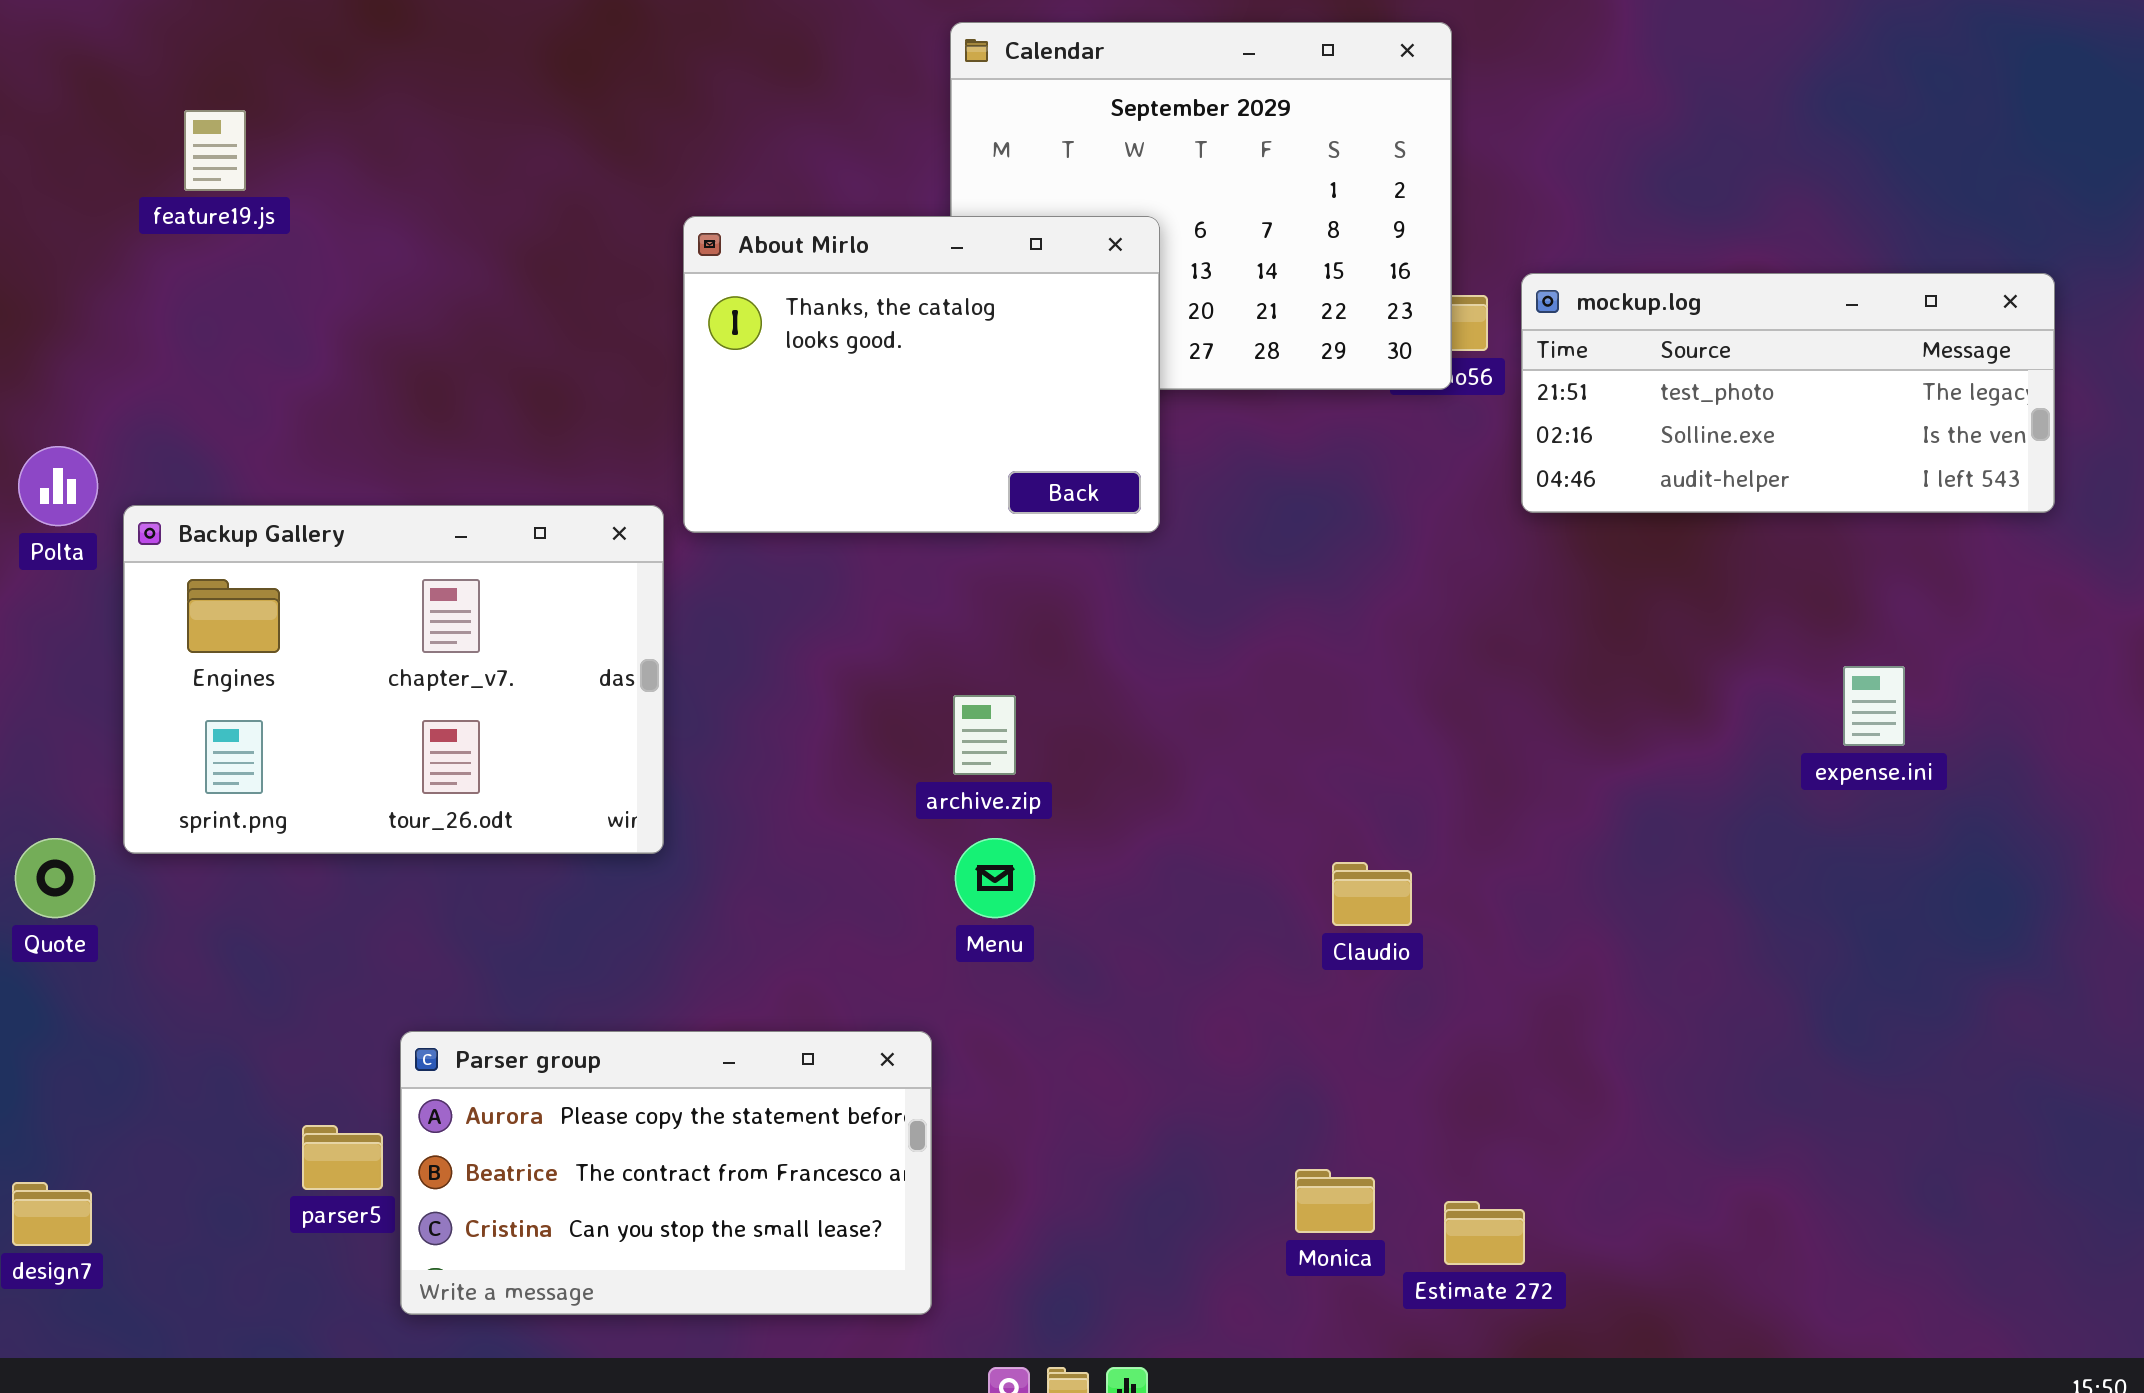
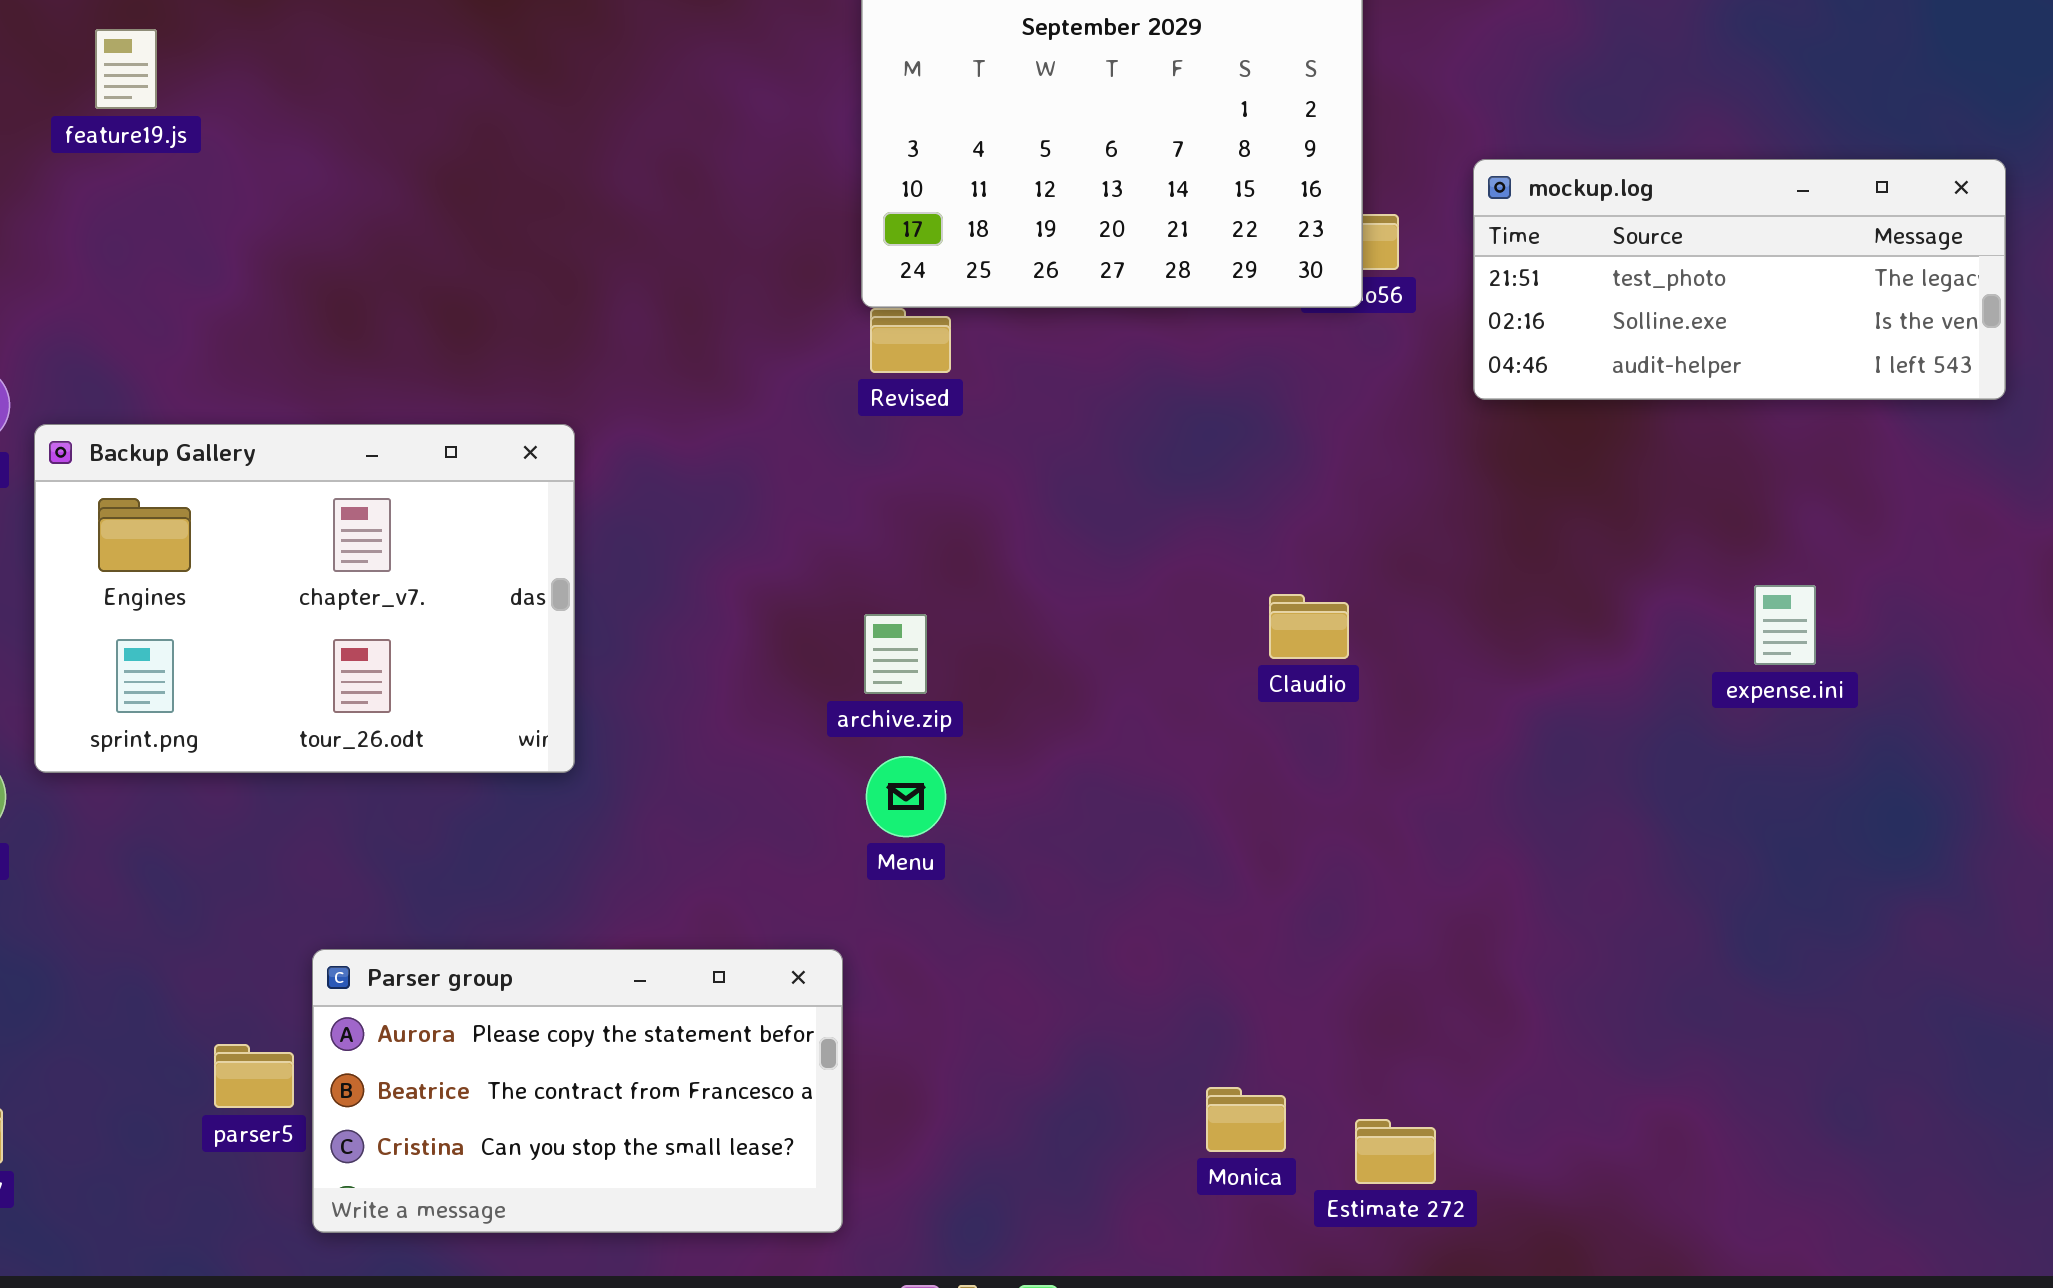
About Mirlo: [683,216,1160,533] -> none, closed
mockup.log: [1521,273,2055,513] -> [1473,159,2006,400], moved
Claudio: [1332,862,1412,926] -> [1269,594,1349,659], moved

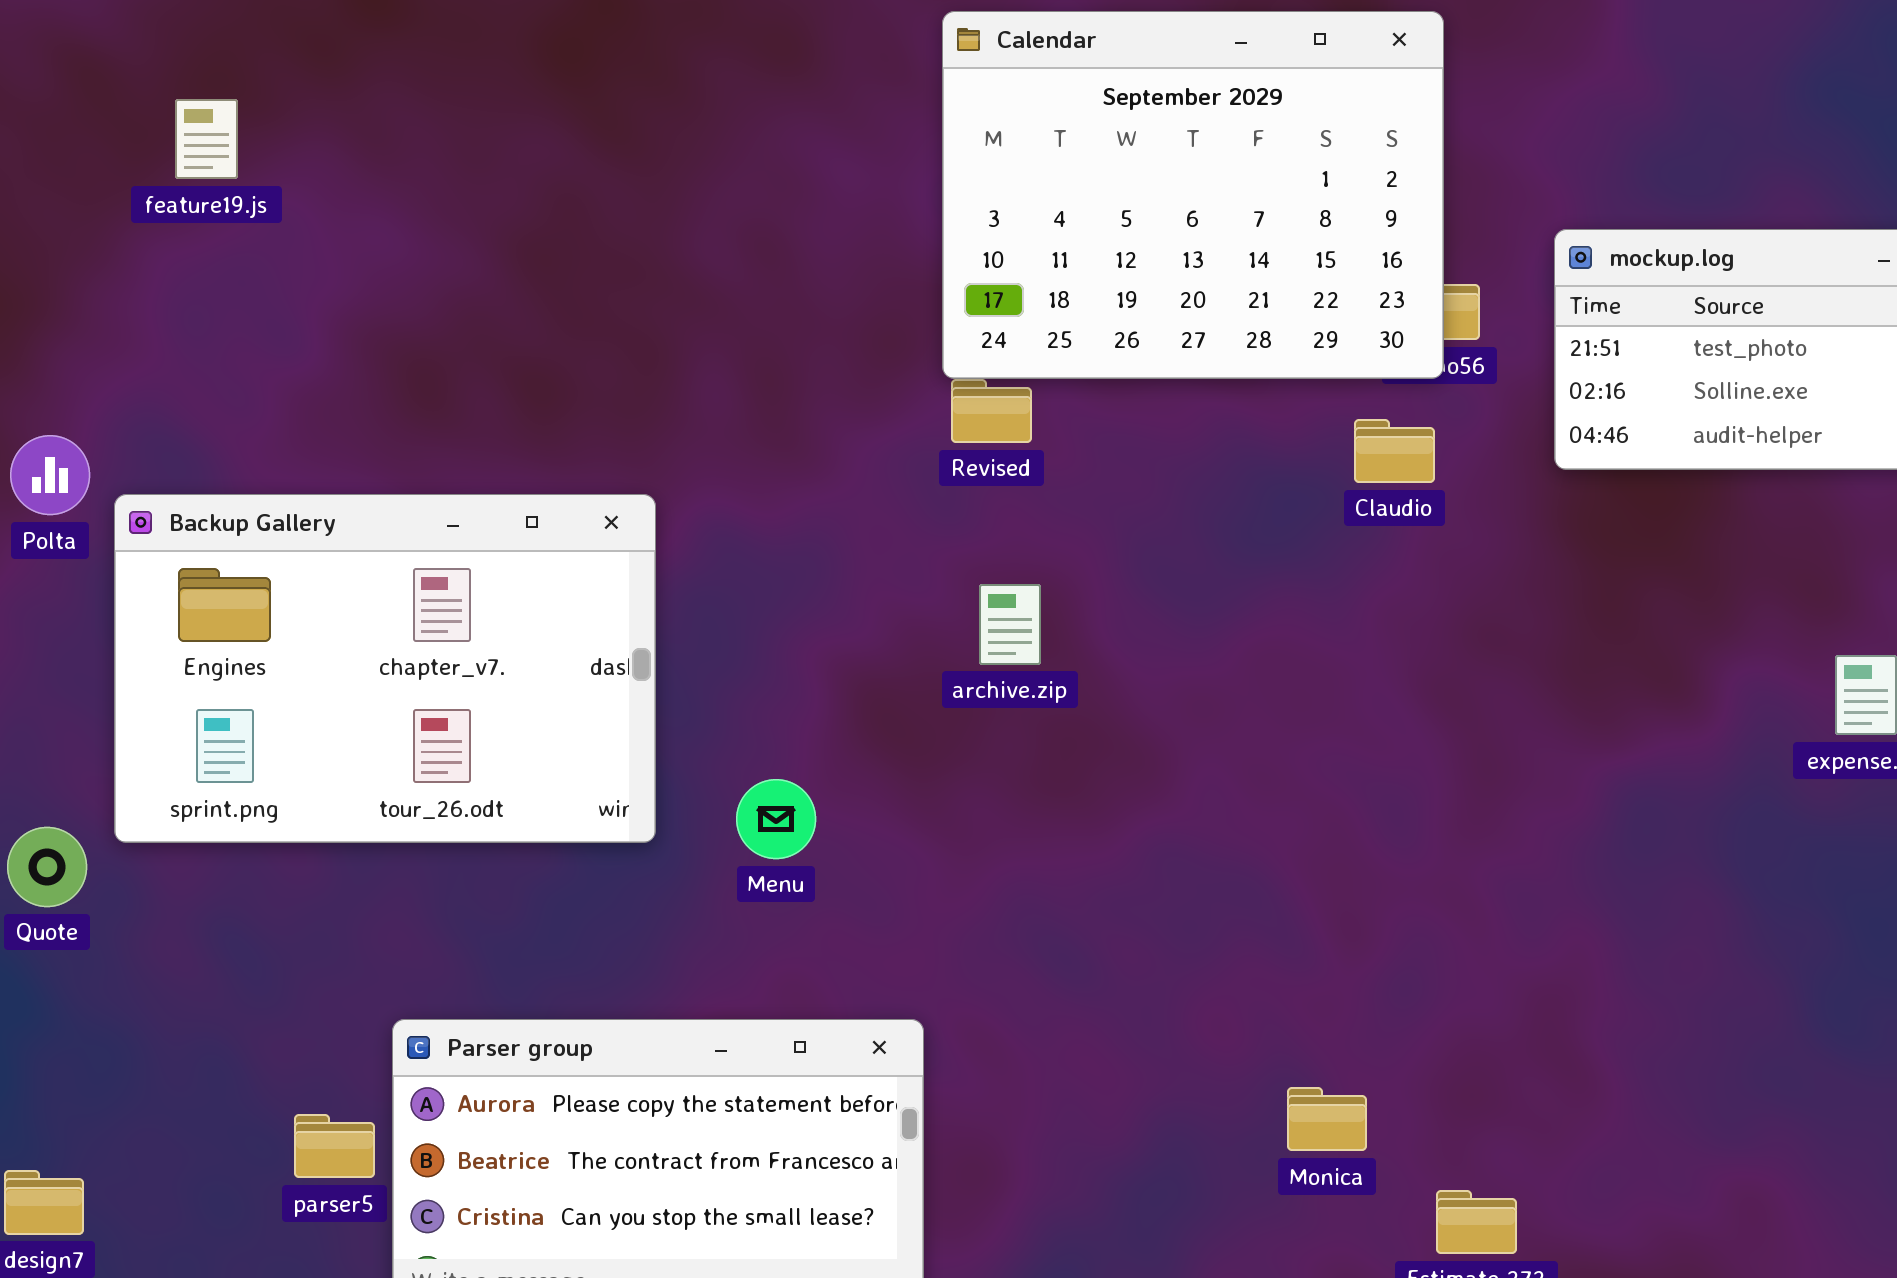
Claudio: [1269,594,1349,659] -> [1354,419,1435,483], moved
archive.zip: [864,614,927,694] -> [979,584,1041,665], moved
Menu: [866,756,946,837] -> [736,779,816,859], moved
Monica: [1206,1087,1286,1152] -> [1287,1087,1367,1151], moved

